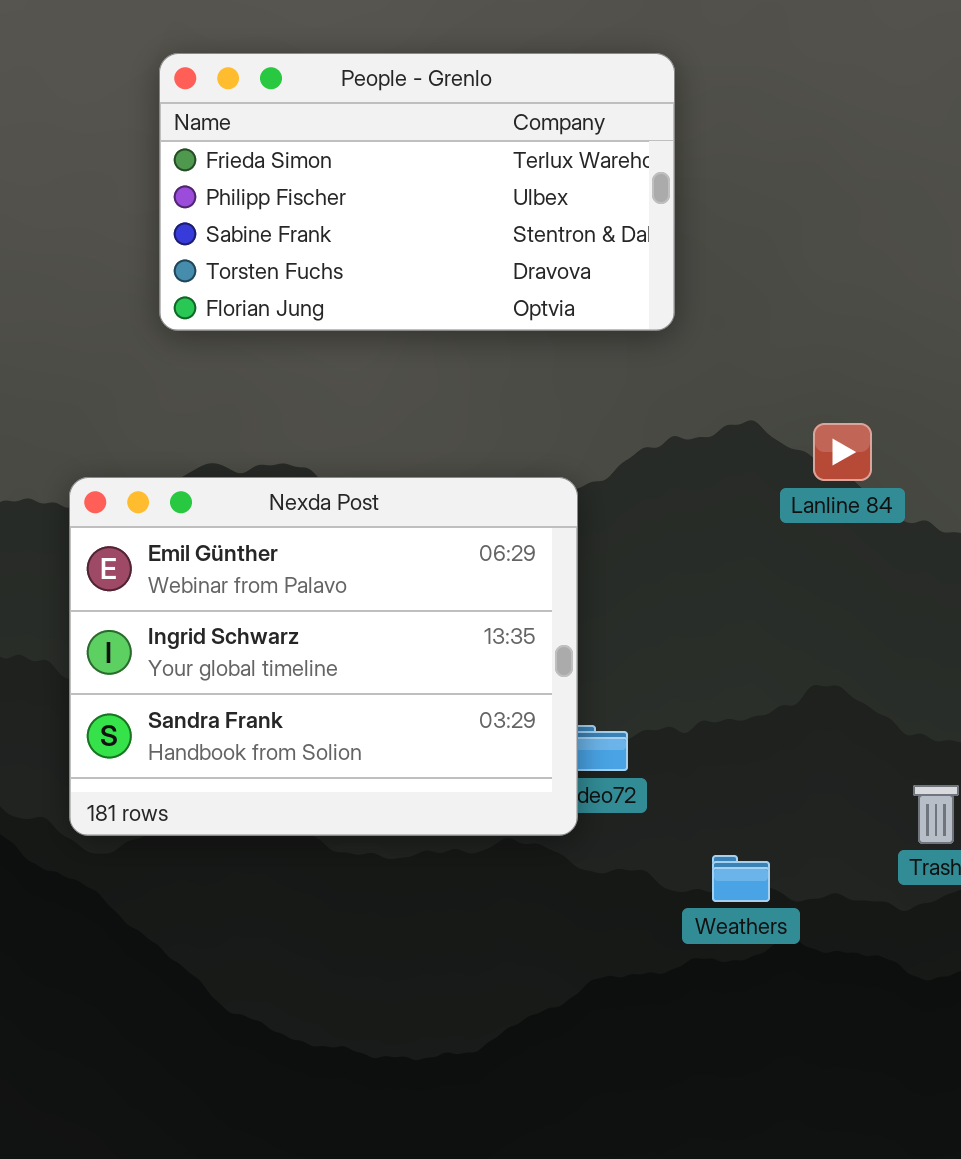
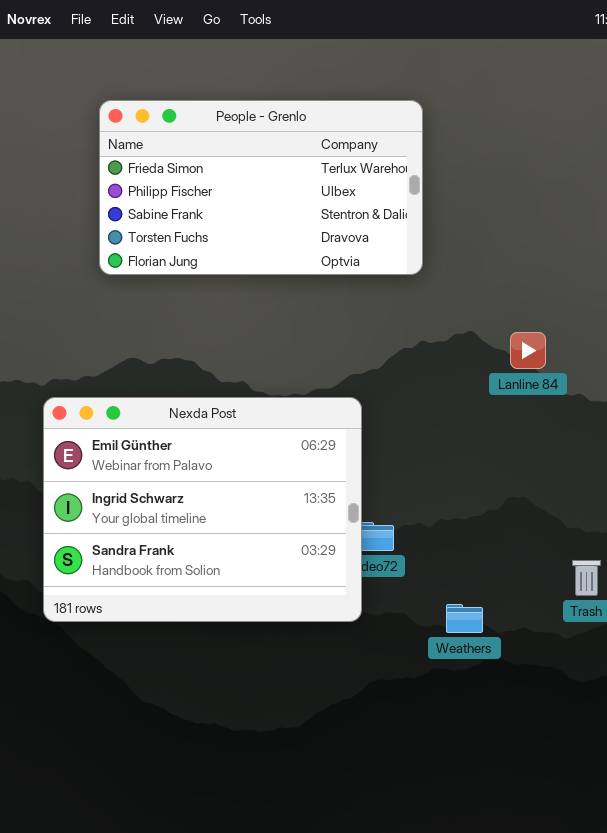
Nexda Post: [69,477,578,836] -> [43,397,362,622], moved

